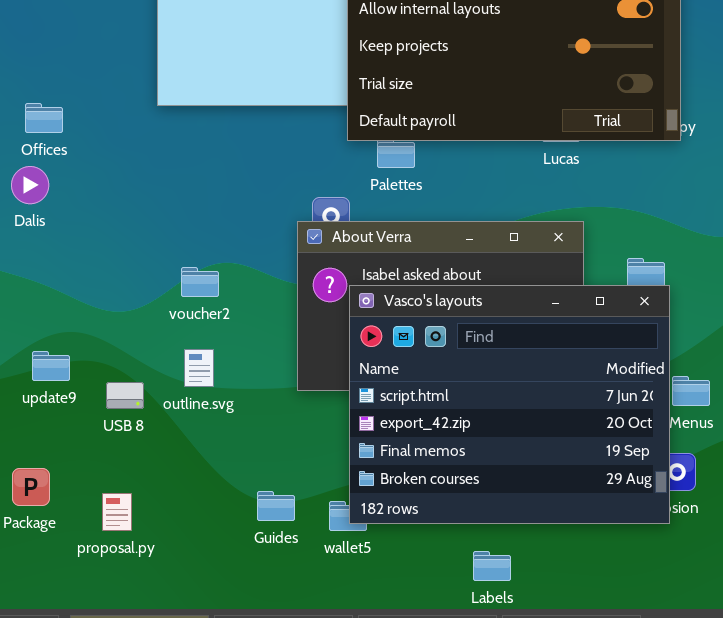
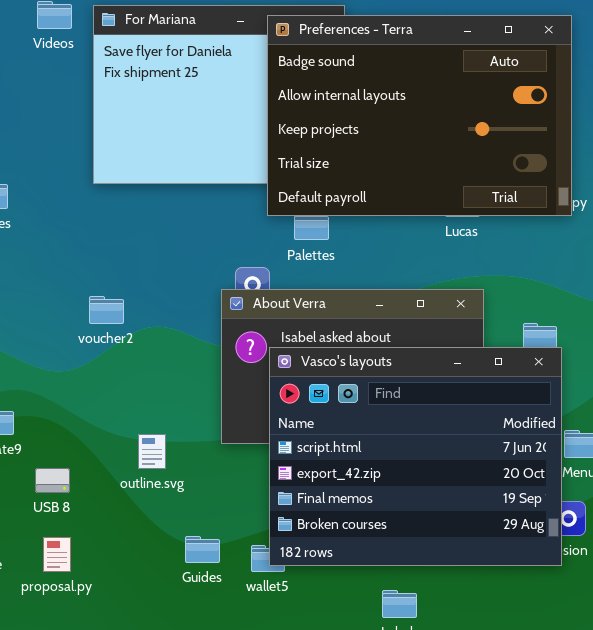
voucher2: [181,267,219,297] -> [89,296,124,324], moved
outline.svg: [184,349,214,387] -> [138,434,166,469], moved
USB 8: [106,382,144,409] -> [35,468,70,493], moved

